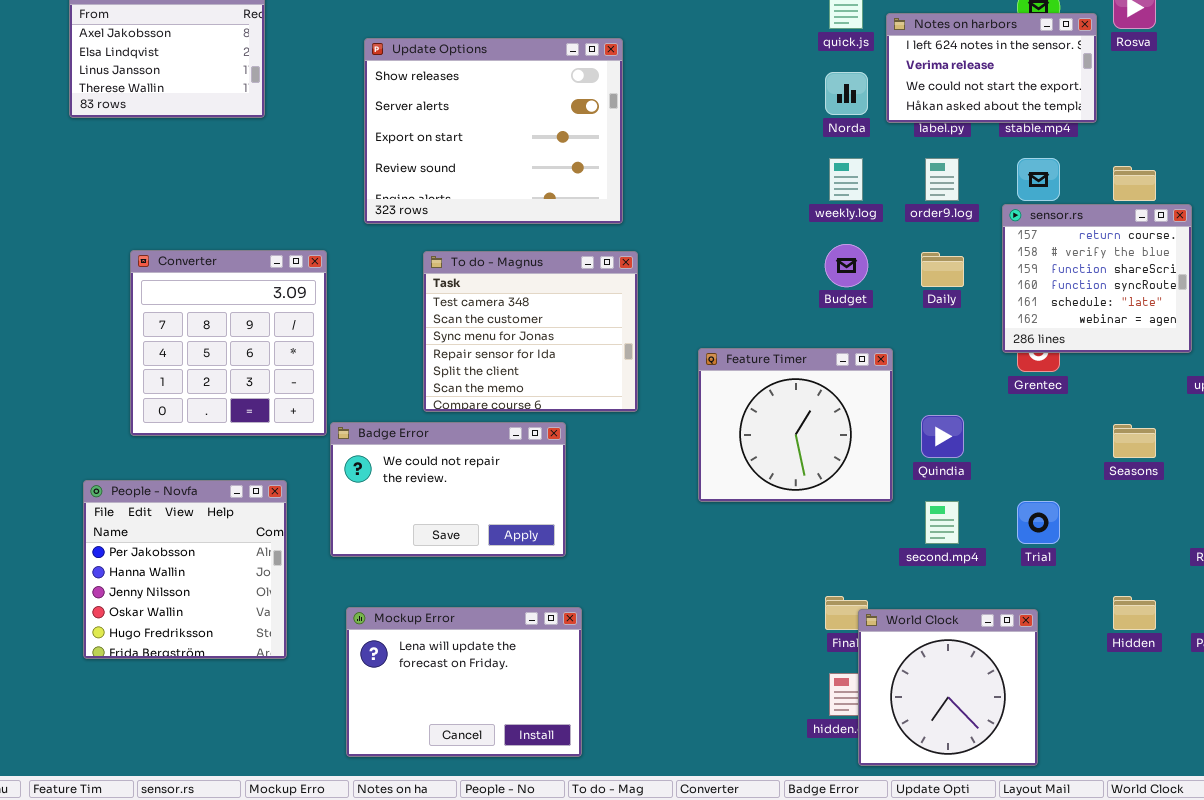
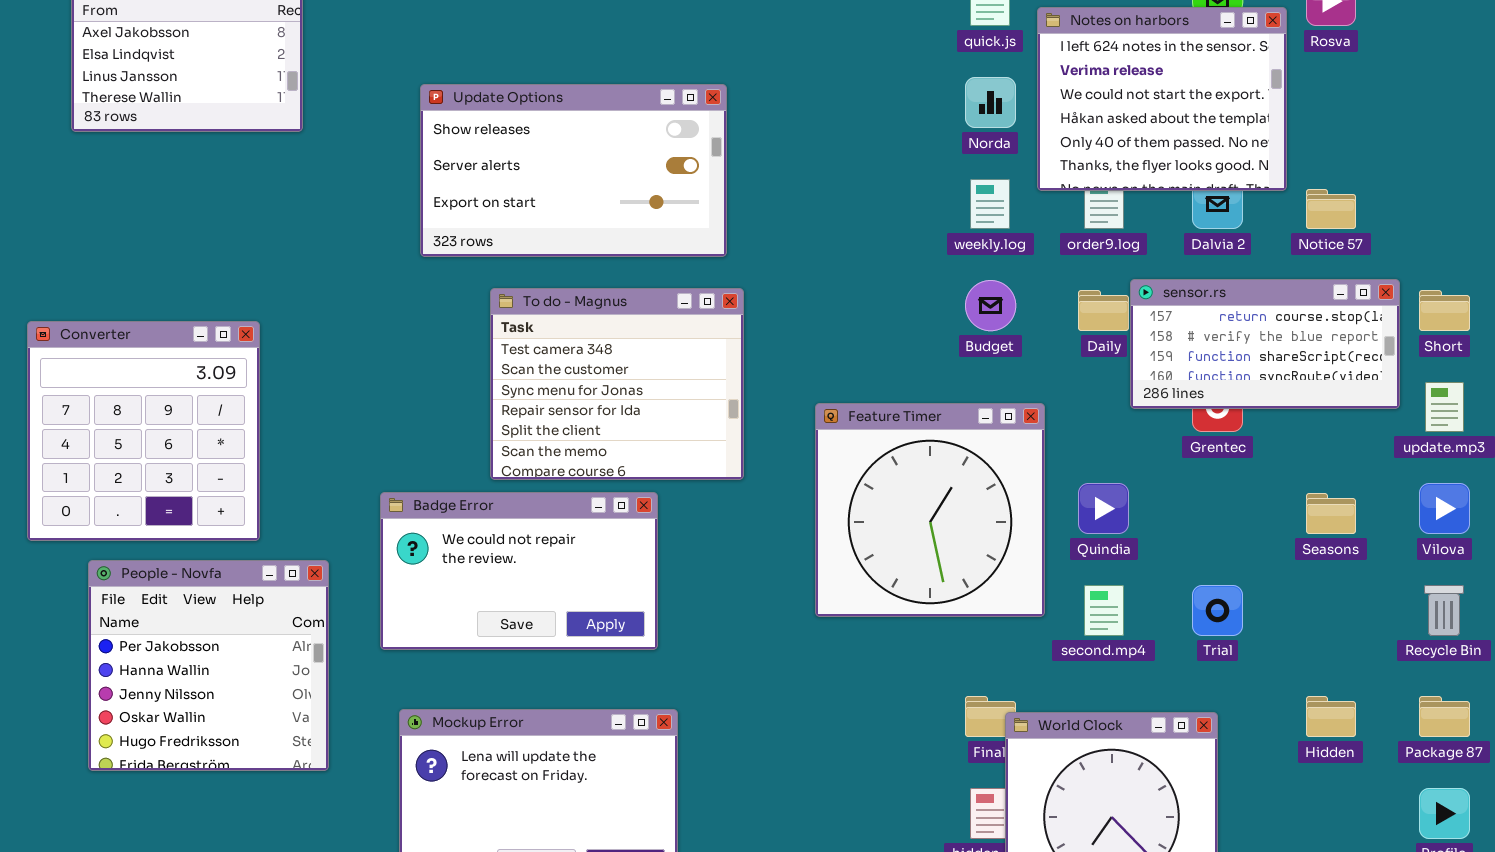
Notes on harbors: [886,13,1097,123] -> [1037,7,1287,191], resized
Update Options: [364,38,623,224] -> [420,84,727,257], resized
sensor.rs: [1002,204,1192,353] -> [1130,279,1400,409], resized
Converter: [130,250,327,436] -> [27,321,260,541], moved
Feature Timer: [698,348,893,502] -> [815,403,1045,617], resized

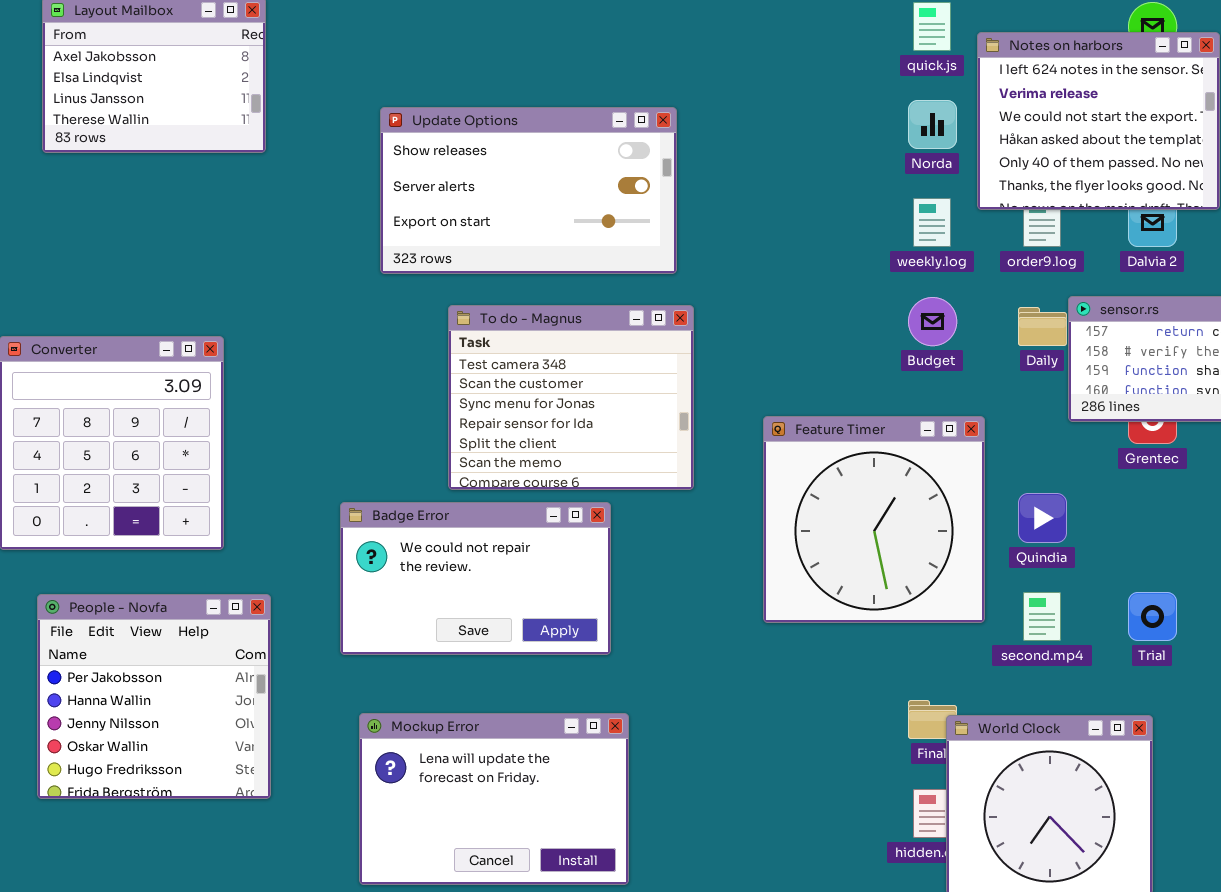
People - Novfa: [88,560,329,771] -> [37,594,271,799], moved

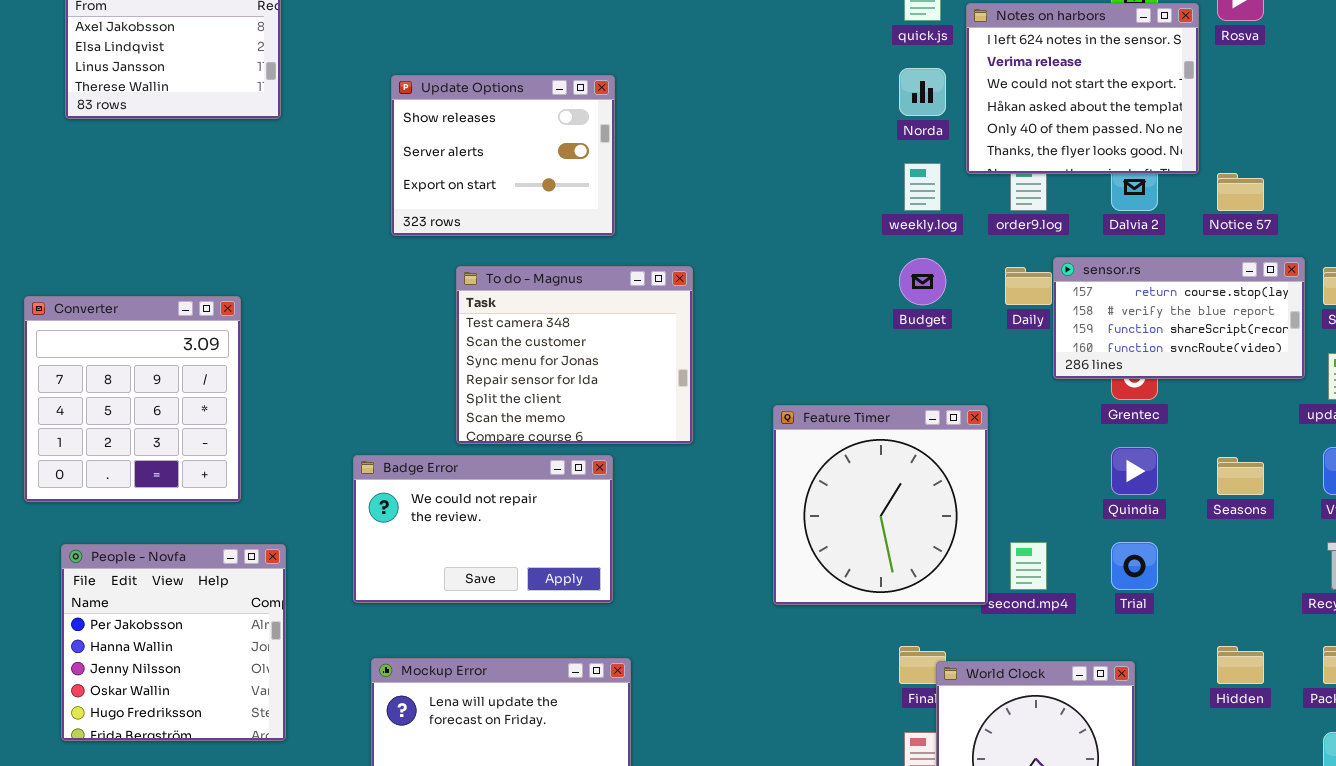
Update Options: [380,107,677,274] -> [391,75,615,236], resized
Feature Timer: [763,416,985,623] -> [773,405,988,605], moved
Quindia: [1018,493,1067,543] -> [1111,447,1158,495], moved

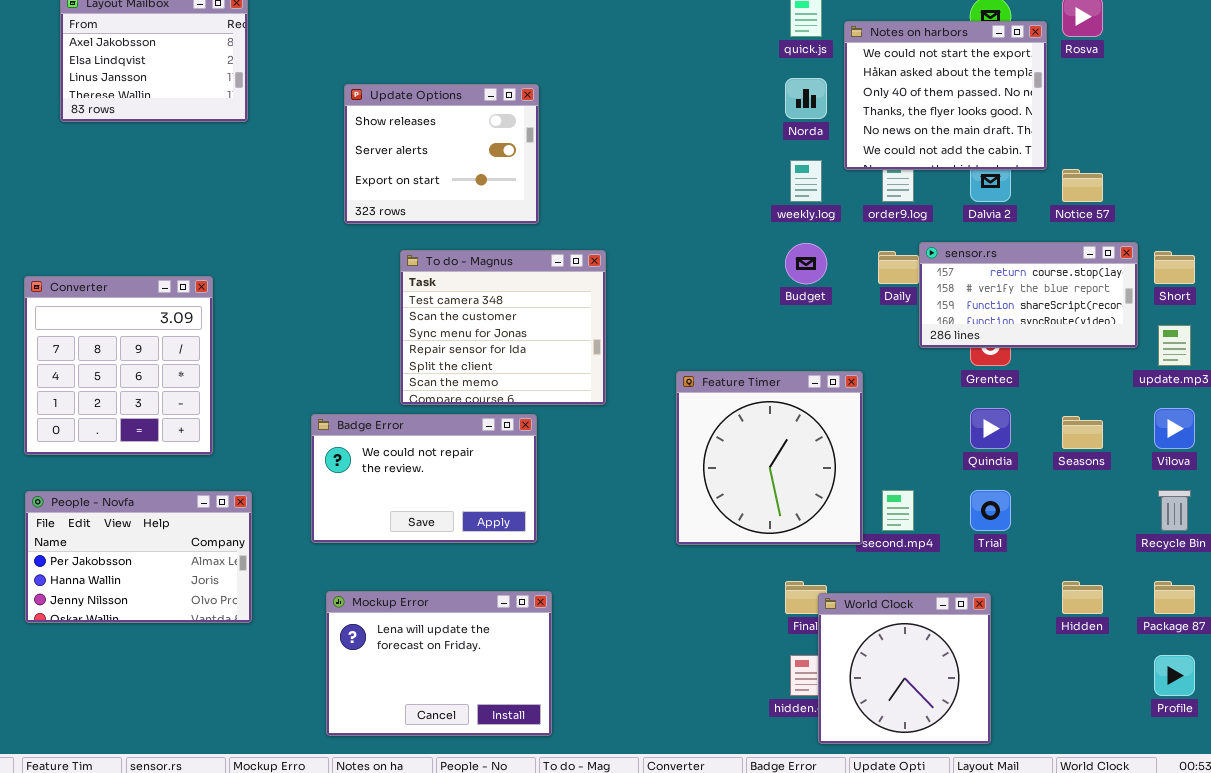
Notes on harbors: [966,3,1199,174] -> [844,21,1047,170], scrolled down 2 rows
People - Novfa: [61,544,286,741] -> [25,491,252,623], resized

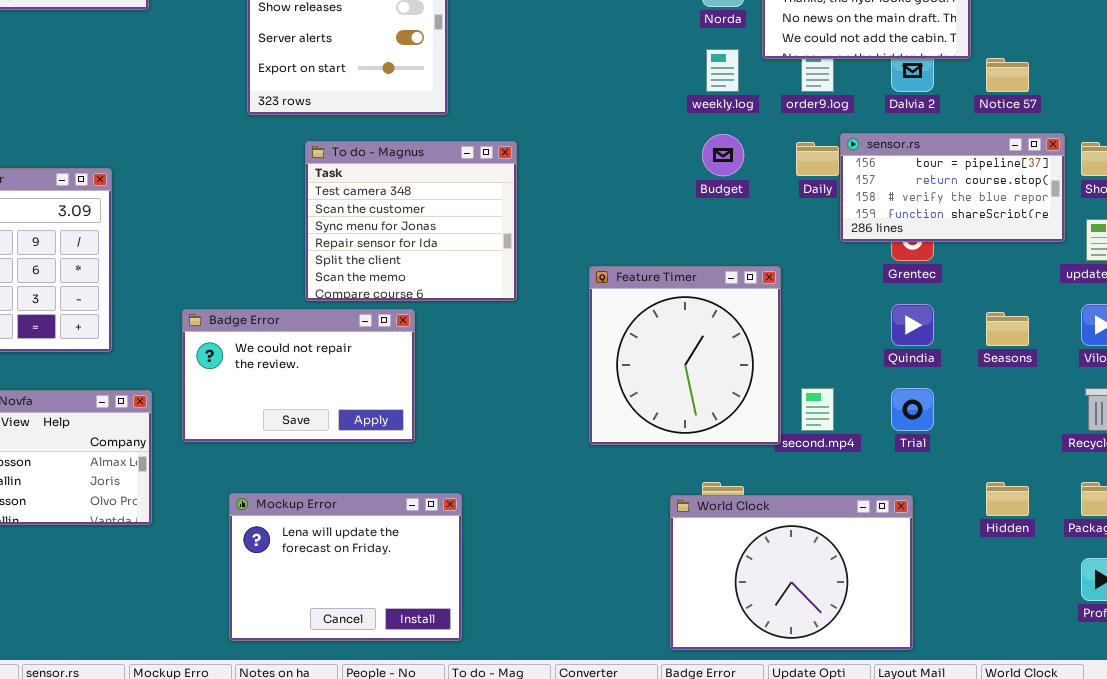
sensor.rs: [919,242,1138,348] -> [840,133,1065,242], scrolled up 1 row
Badge Error: [311,414,537,543] -> [182,309,415,442], moved
World Clock: [818,593,991,744] -> [670,495,913,650], resized

